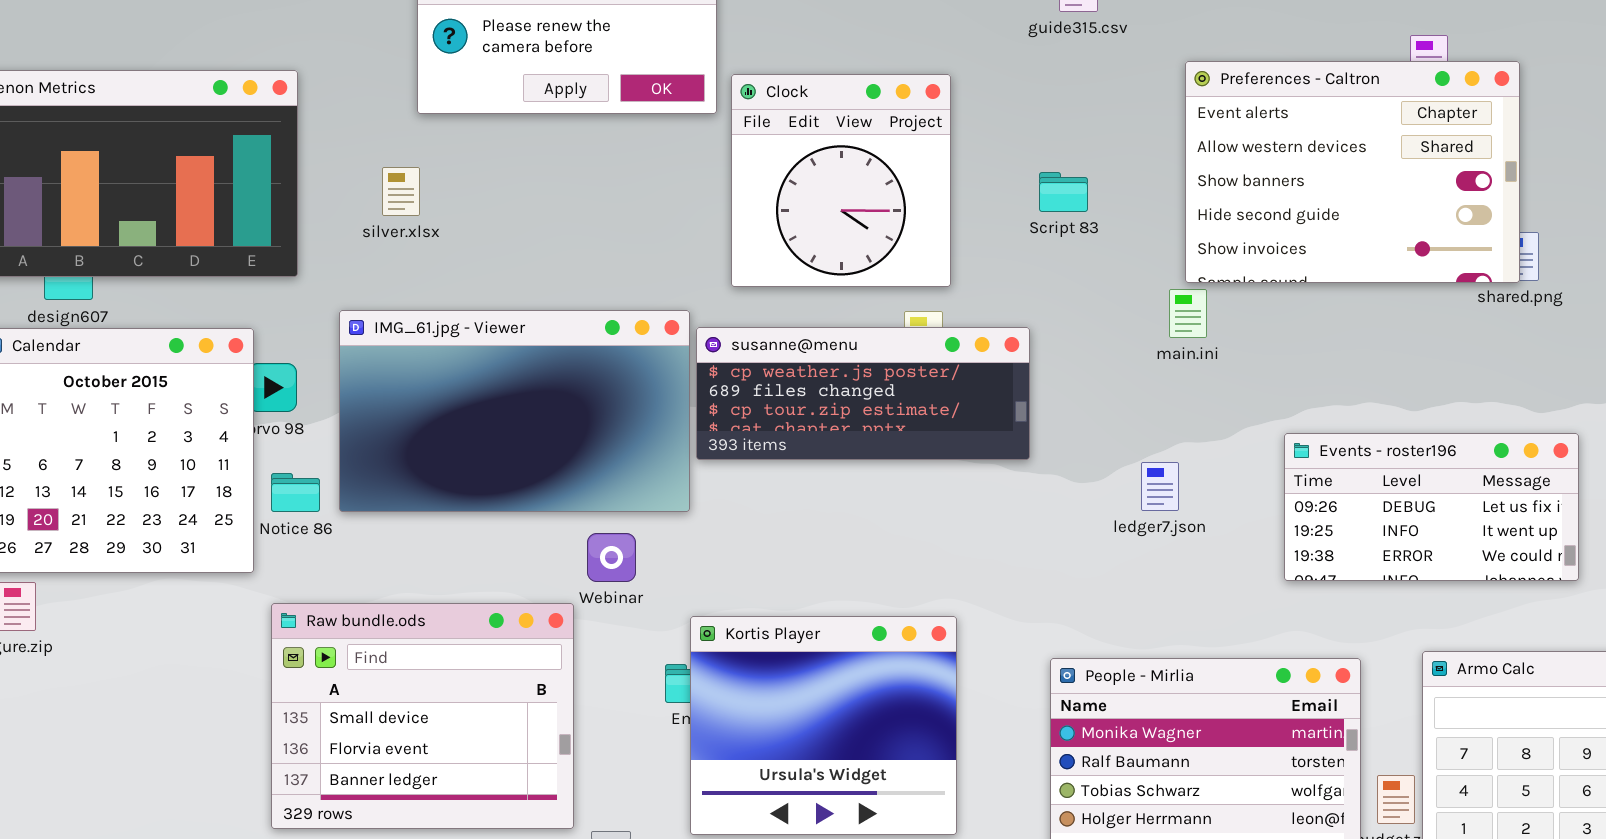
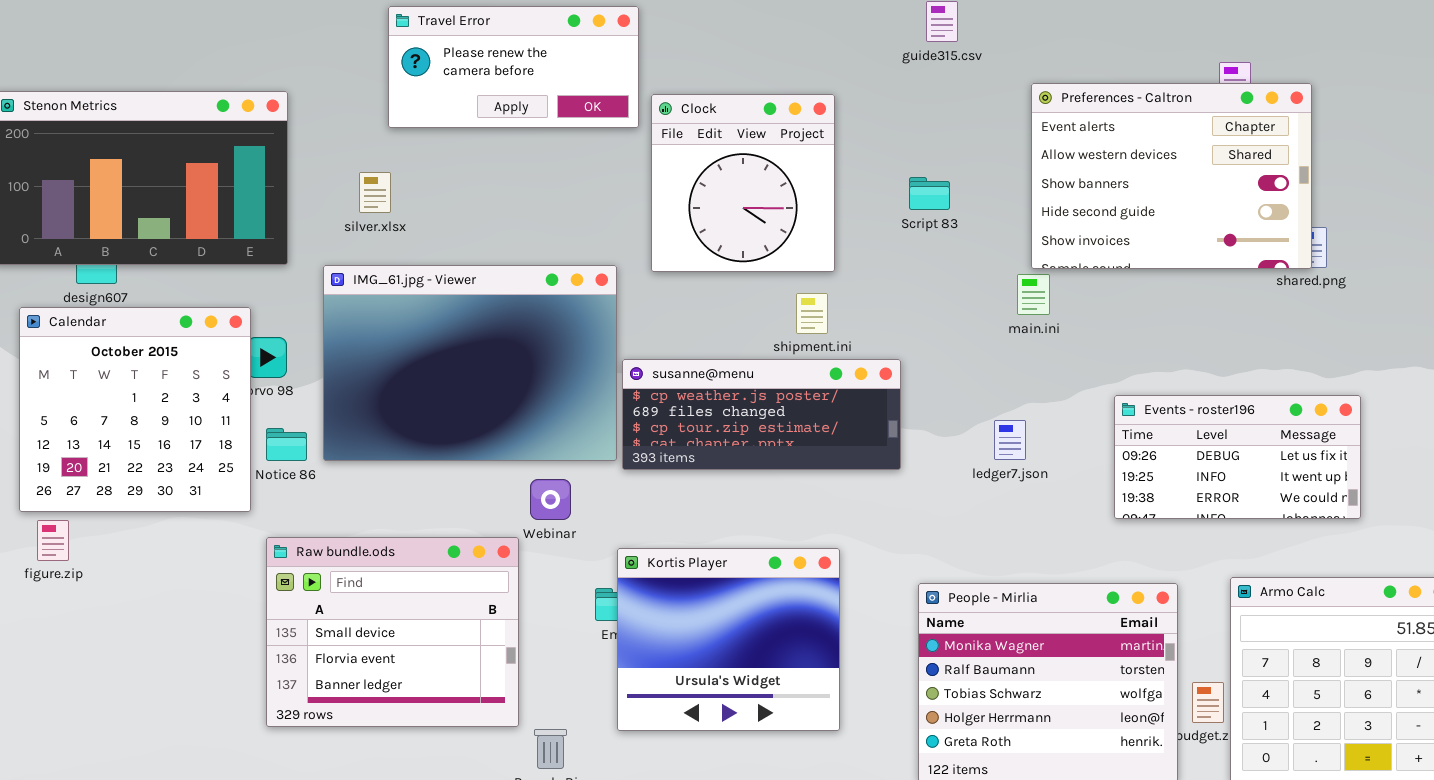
IMG_61.jpg - Viewer: [339,310,690,512] -> [323,265,617,461], resized
susanne@menu: [696,327,1030,460] -> [622,359,901,470], moved

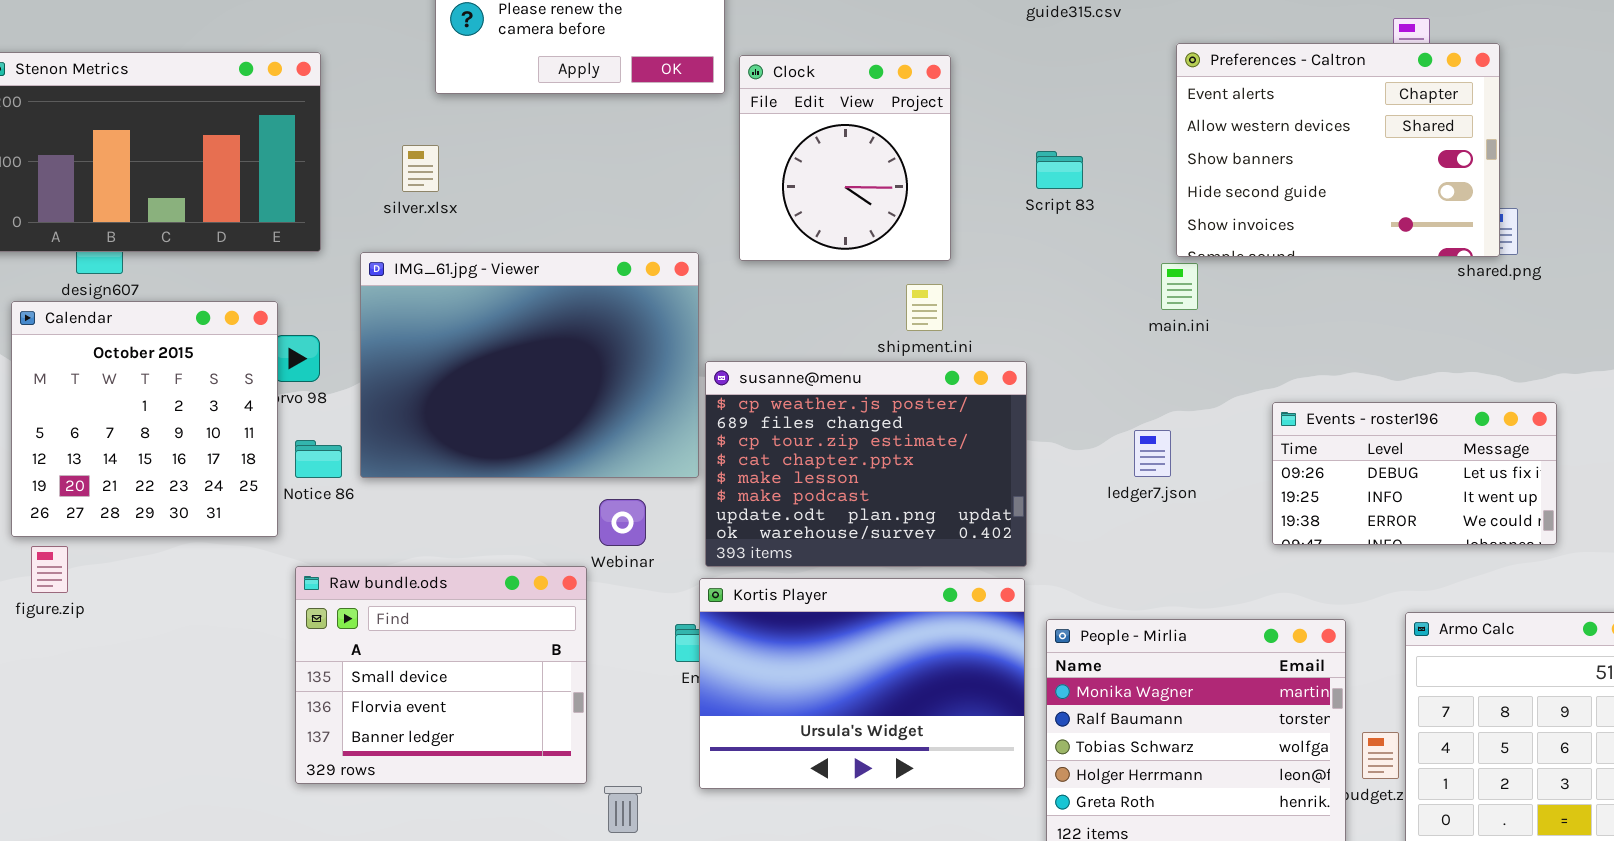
susanne@menu: [622,359,901,470] -> [705,361,1027,567], resized
Kortis Player: [617,548,840,731] -> [699,578,1025,789], resized

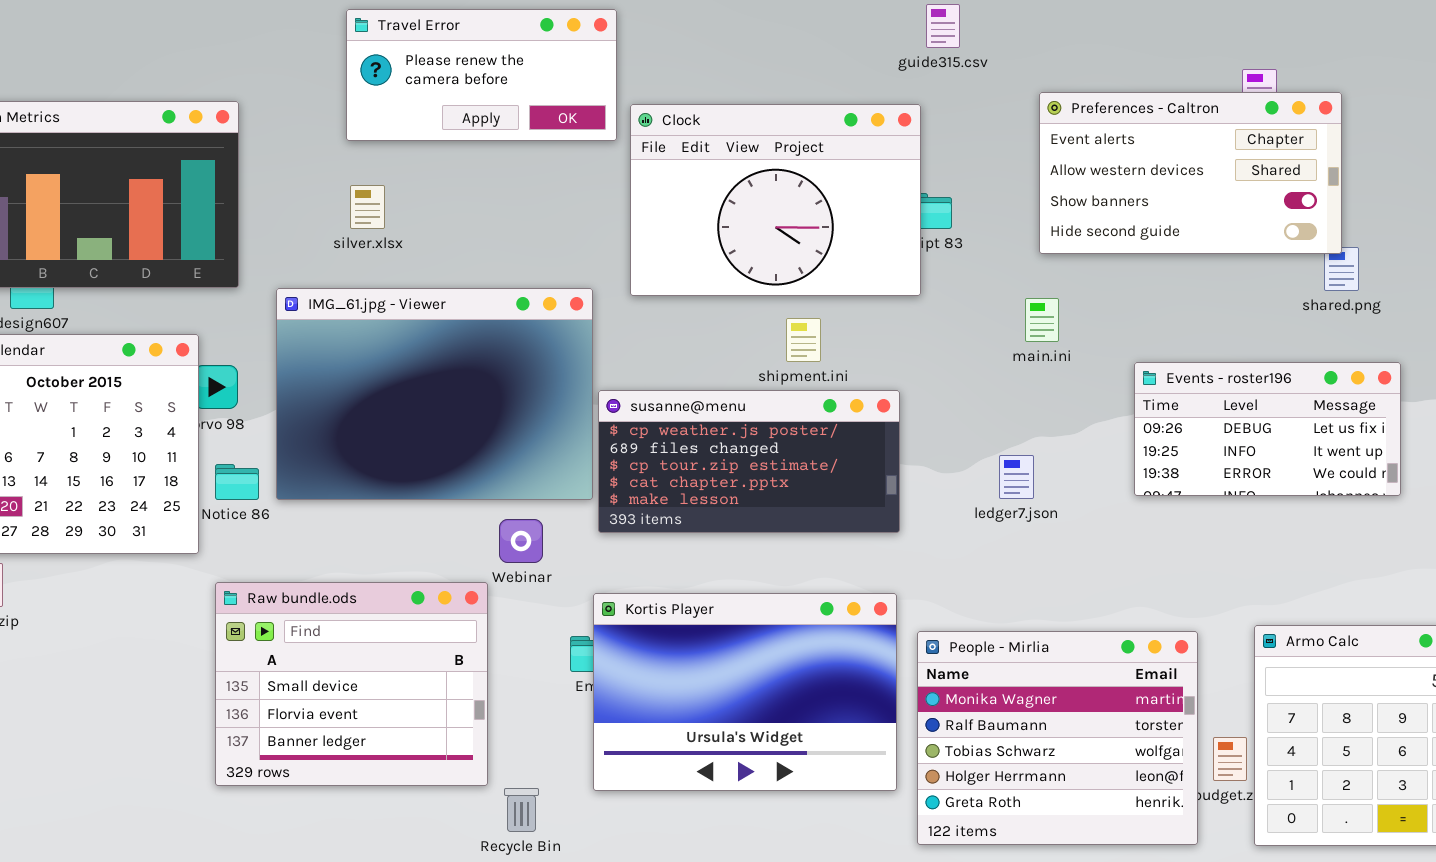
Preferences - Caltron: [1176,43,1500,257] -> [1039,92,1342,254], resized
Clock: [739,55,951,261] -> [630,104,921,296], resized
silver.xlsx: [402,145,439,192] -> [350,185,385,229], moved
susanne@menu: [705,361,1027,567] -> [598,390,900,533], resized
Events - roster196: [1272,402,1557,545] -> [1134,362,1401,496], moved

